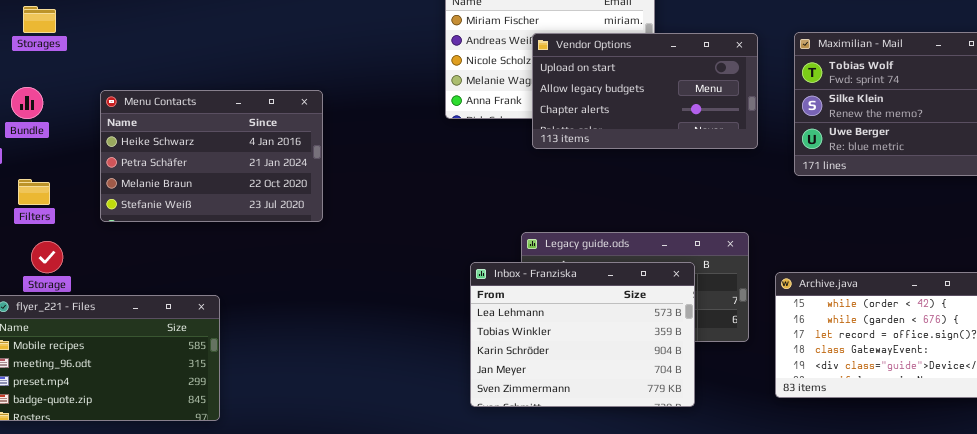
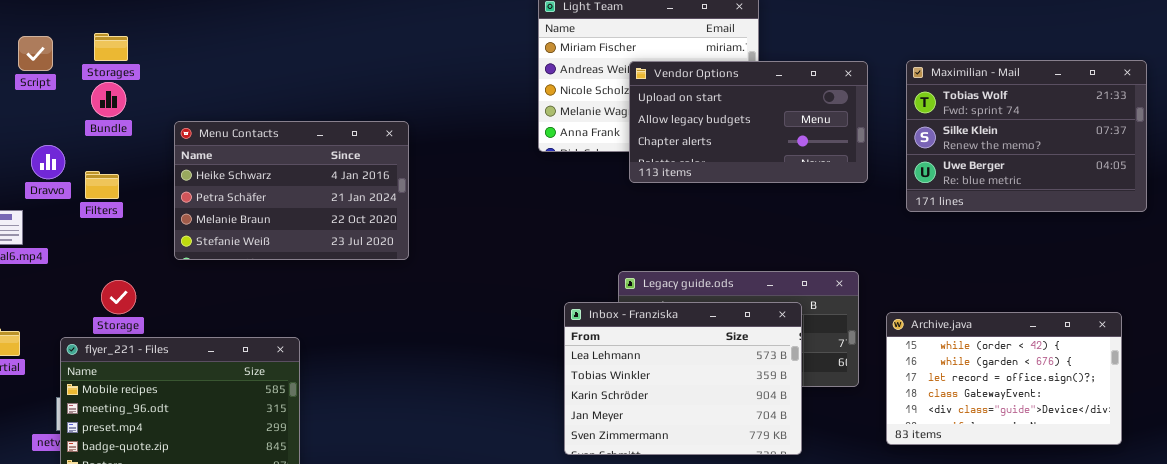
Bundle: [11,87,43,119] -> [91,82,126,117], moved
Filters: [18,179,50,205] -> [85,171,119,199], moved

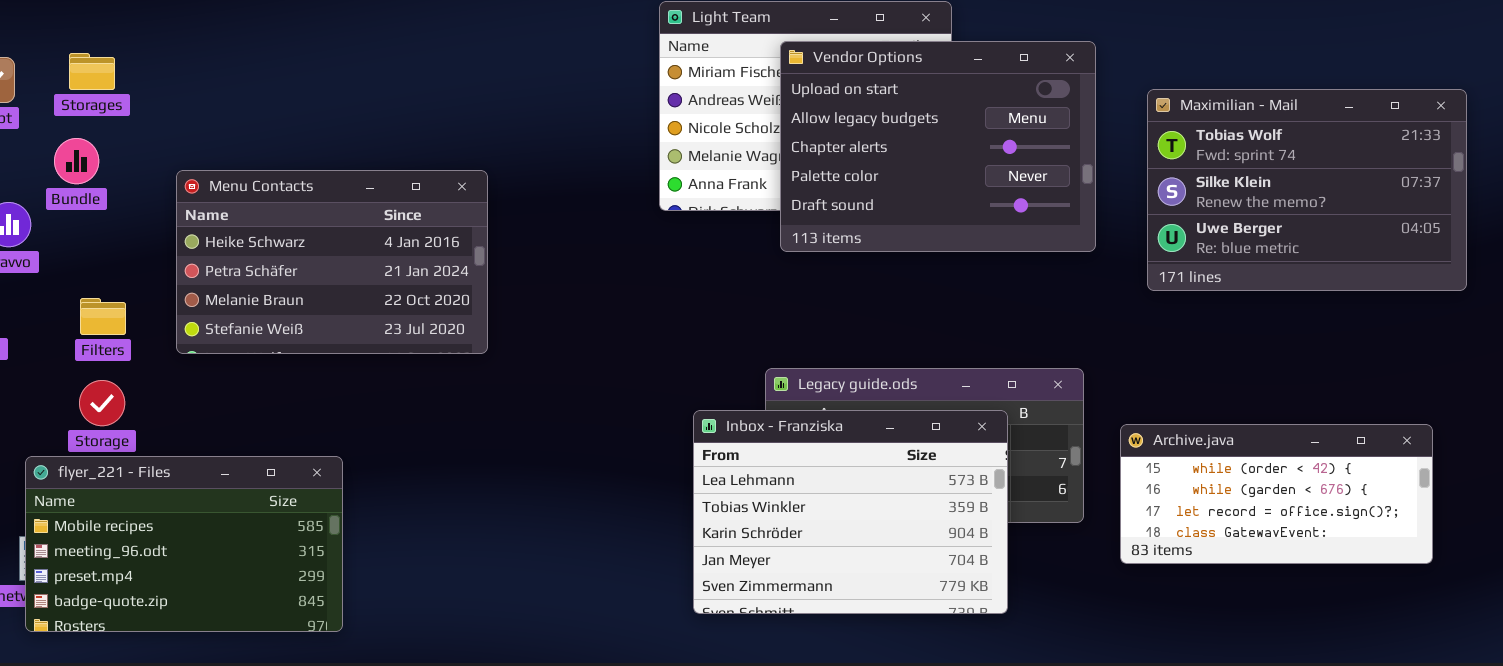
Vendor Options: [629,61,868,183] -> [780,41,1096,252], resized
Bundle: [91,82,126,117] -> [54,138,99,184], moved
Filters: [85,171,119,199] -> [80,298,126,335], moved
Archive.java: [886,312,1122,445] -> [1120,424,1433,564], resized

